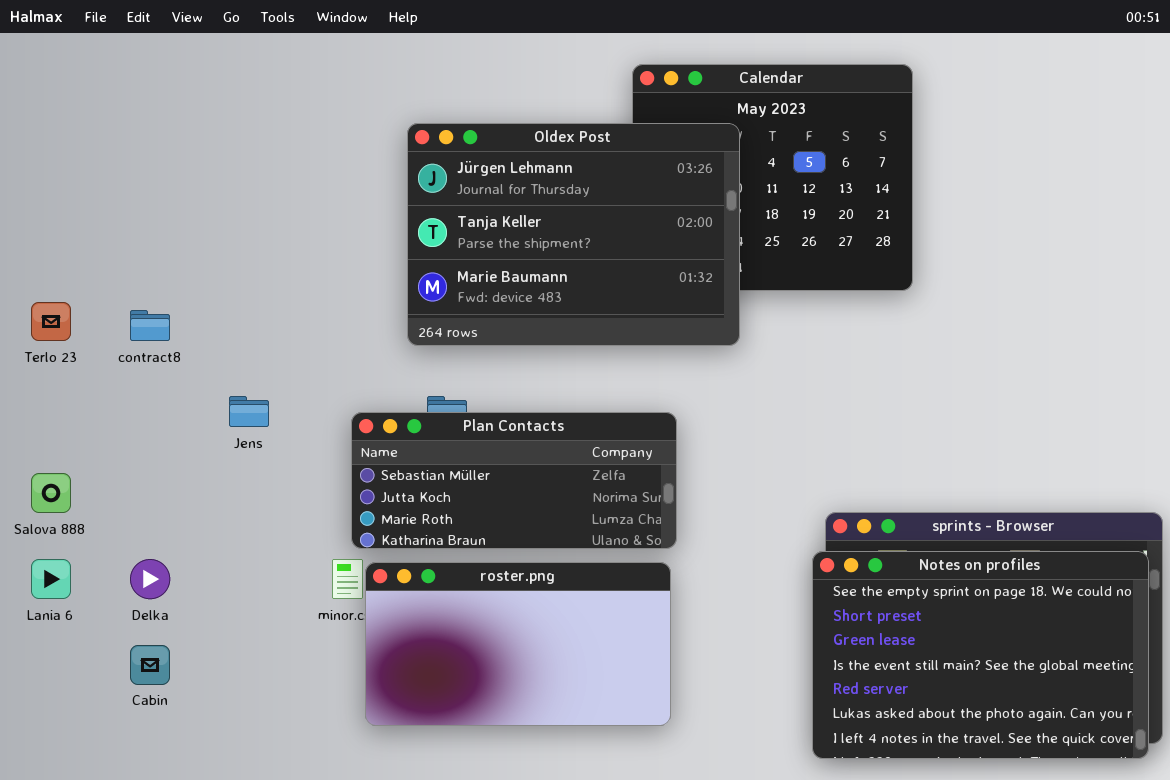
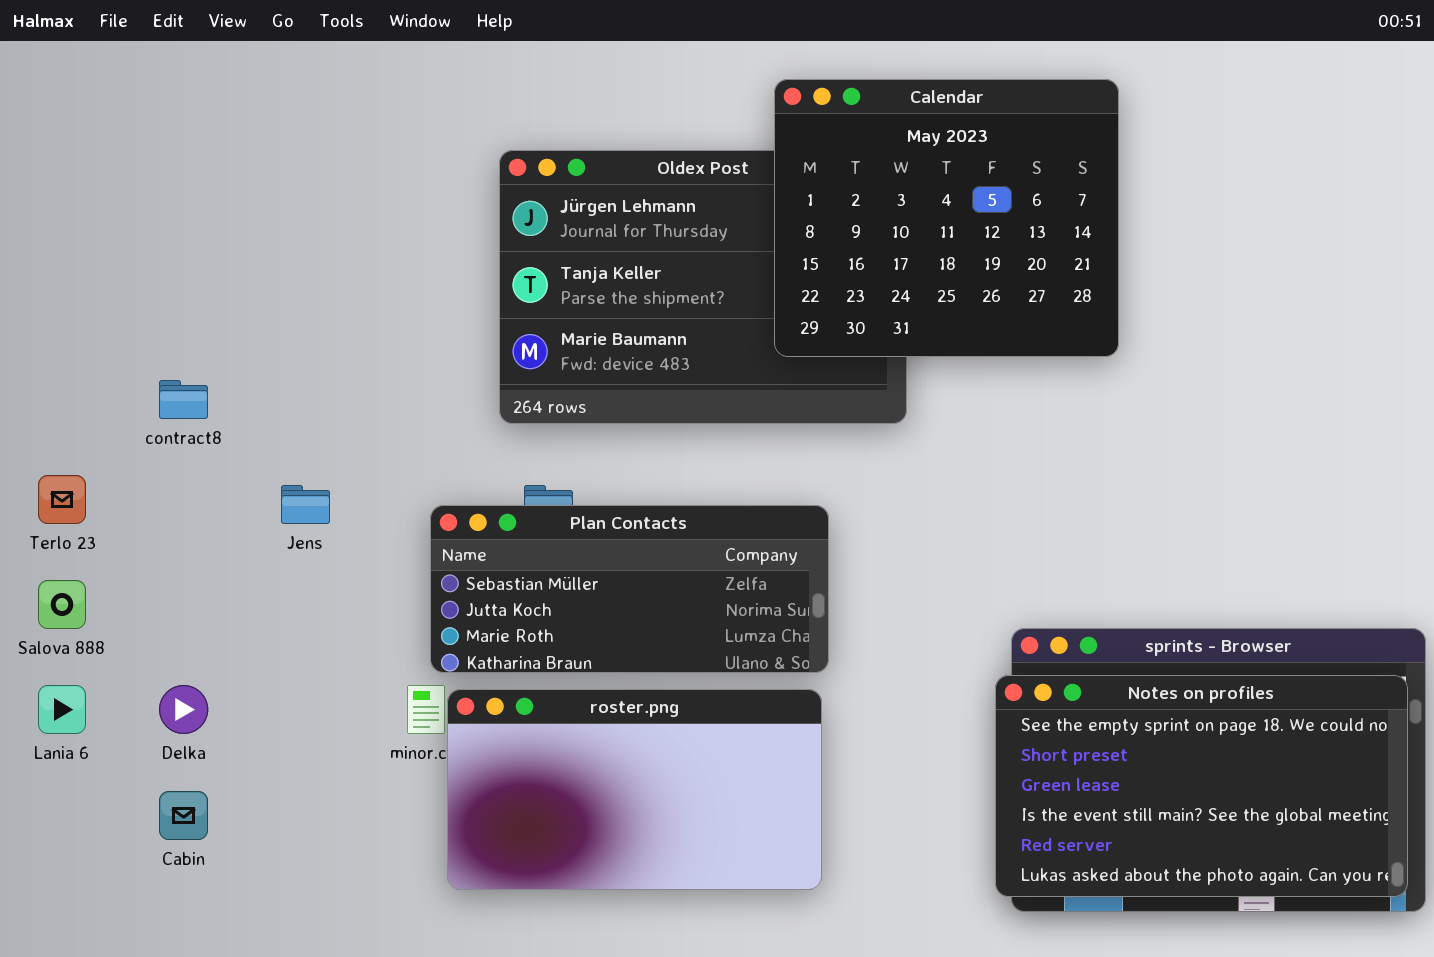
Calendar: [632,64,913,291] -> [774,79,1119,357], raised
Terlo 23: [31,302,71,341] -> [38,475,86,524], moved
Notes on profiles: [812,551,1149,759] -> [995,675,1408,897], resized

